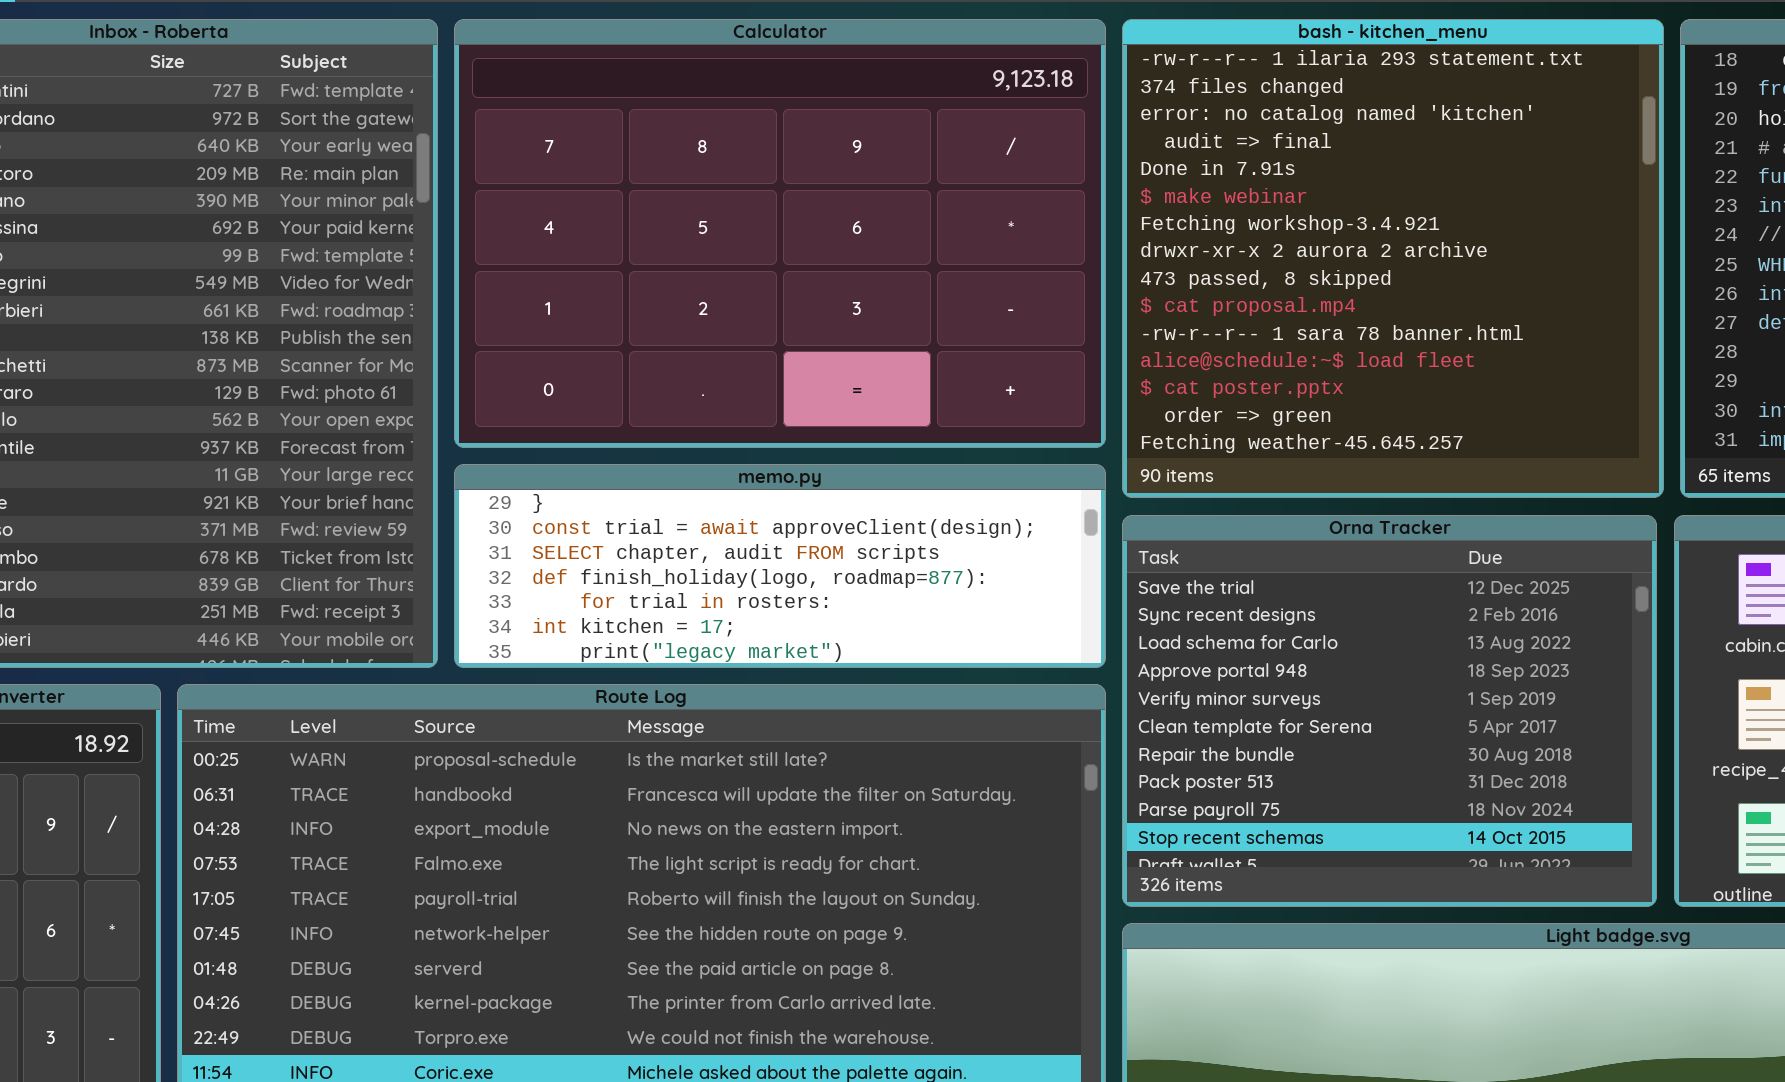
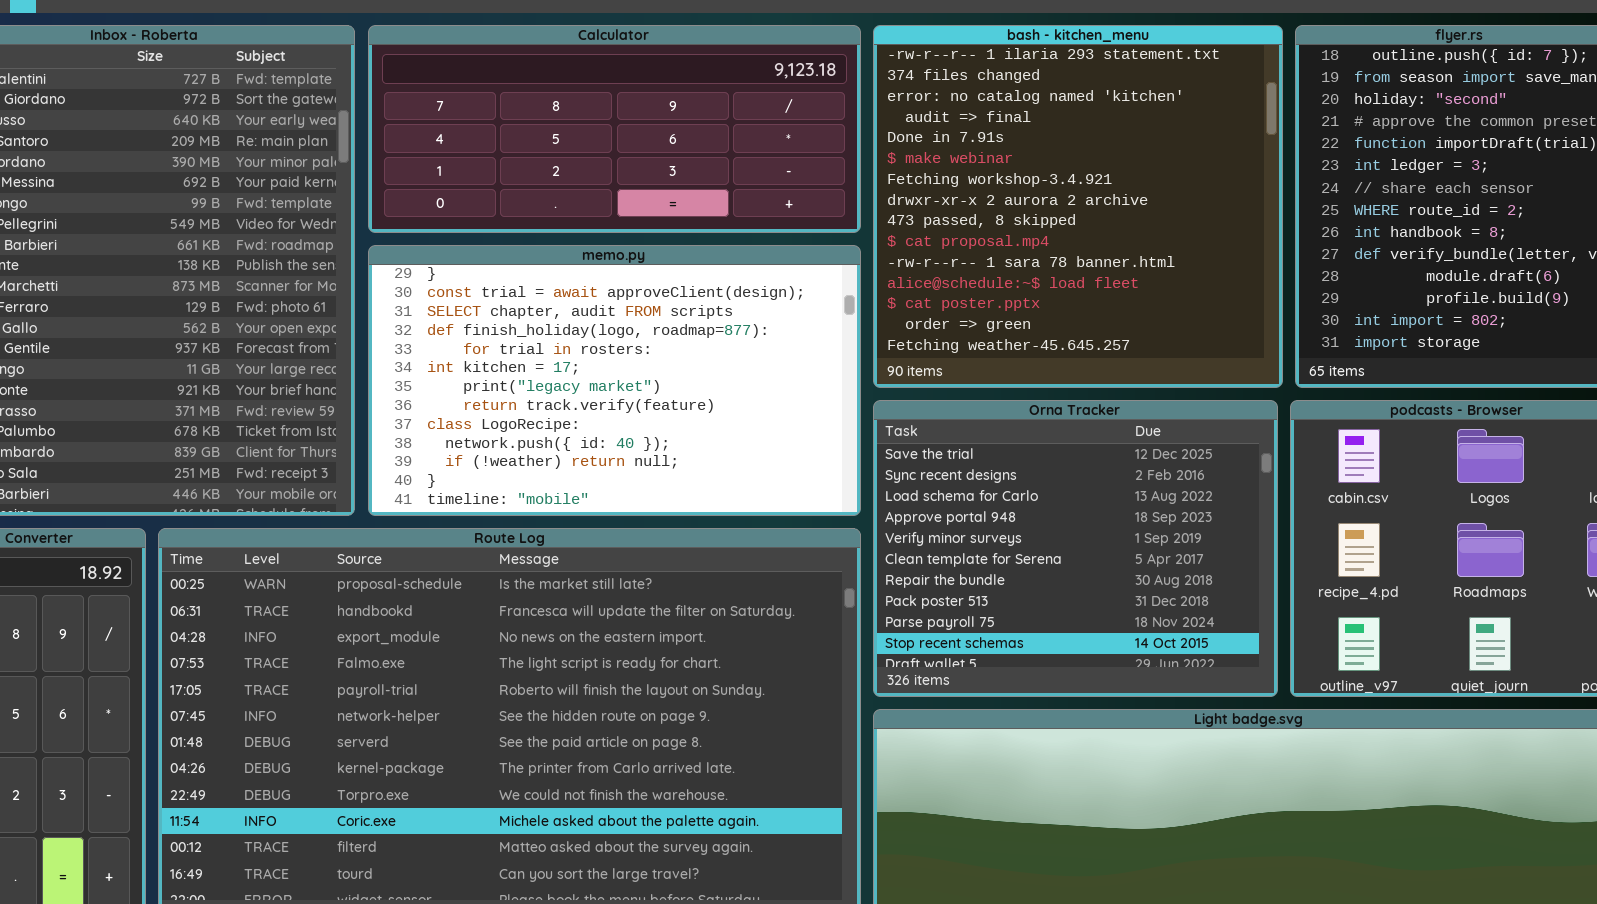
Calculator: [454,19,1106,448] -> [368,25,861,233], resized
memo.py: [454,464,1106,668] -> [368,245,861,516], resized

